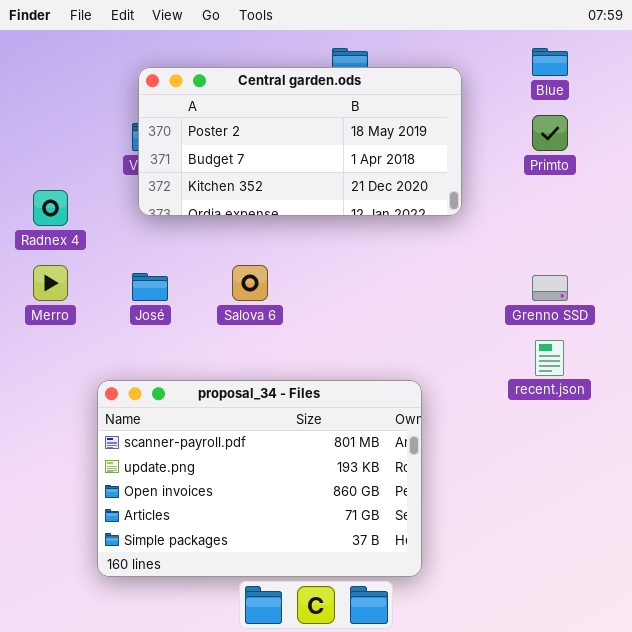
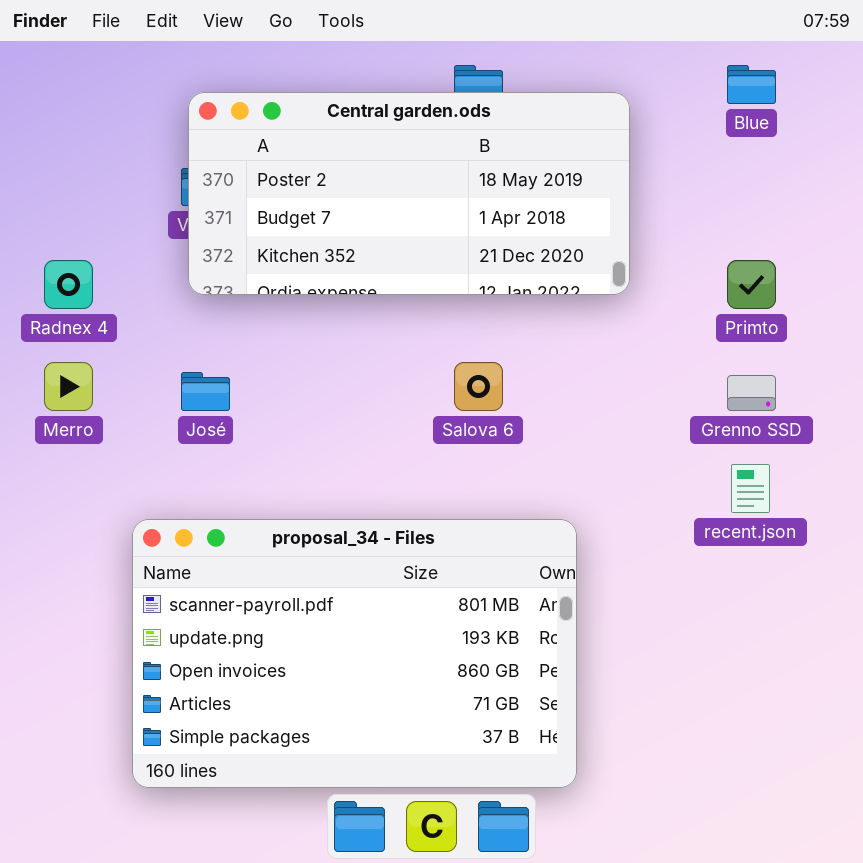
Primto: [532,115,568,151] -> [727,260,776,309], moved
Salova 6: [232,265,268,301] -> [454,362,503,411], moved

